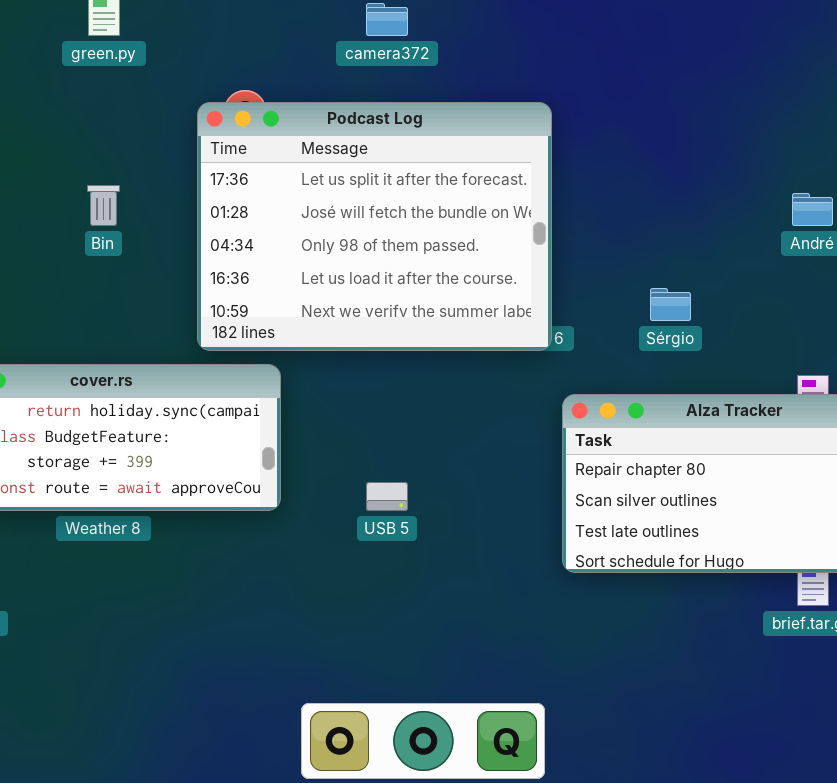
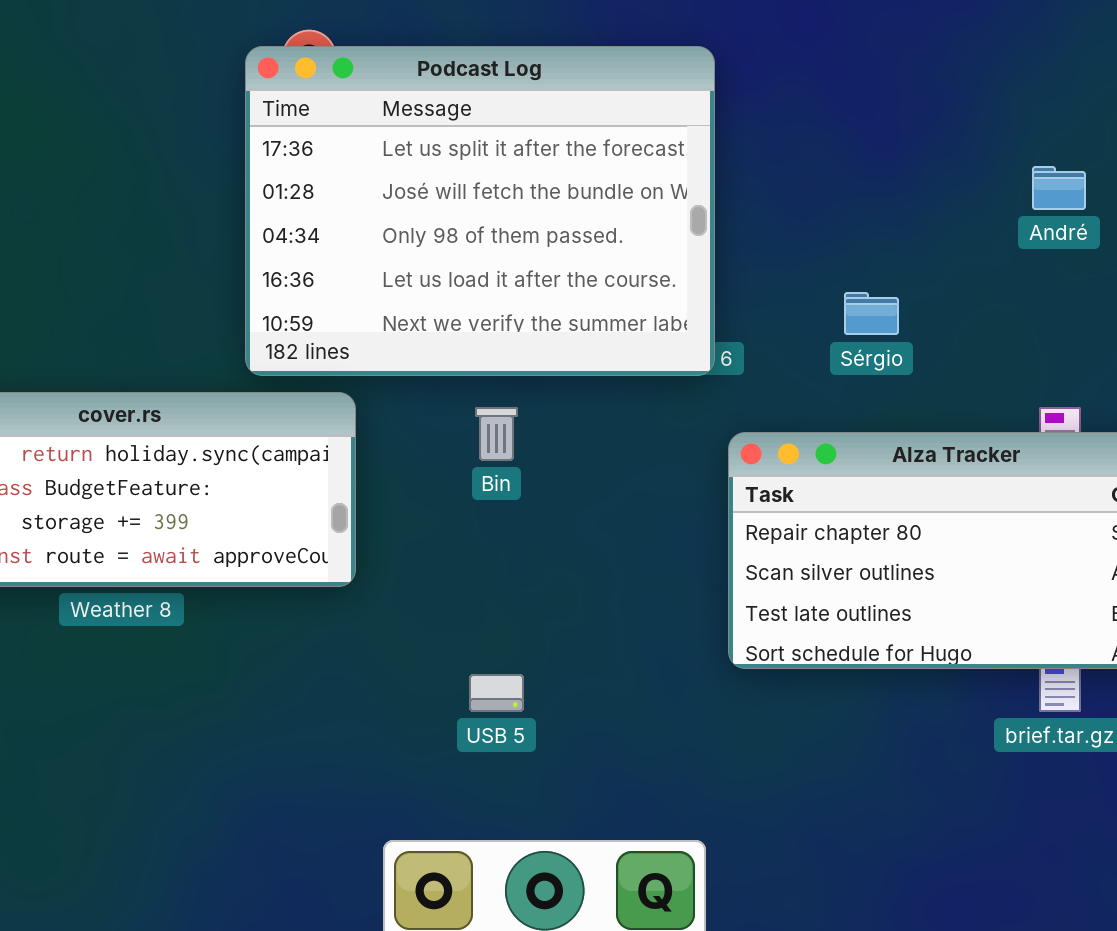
Bin: [87,185,120,226] -> [475,407,518,461], moved
USB 5: [366,482,408,511] -> [469,674,524,712], moved

